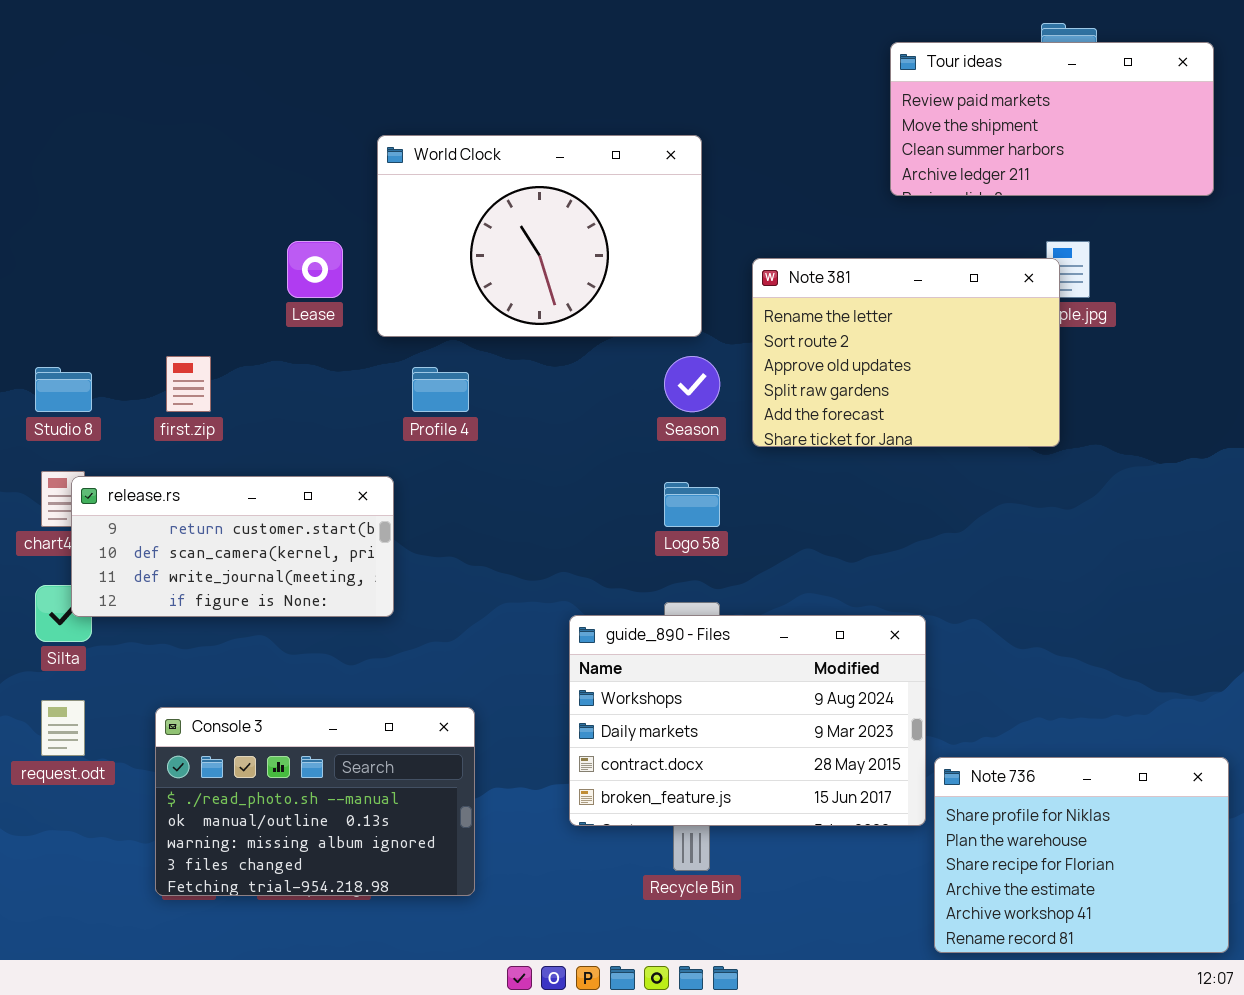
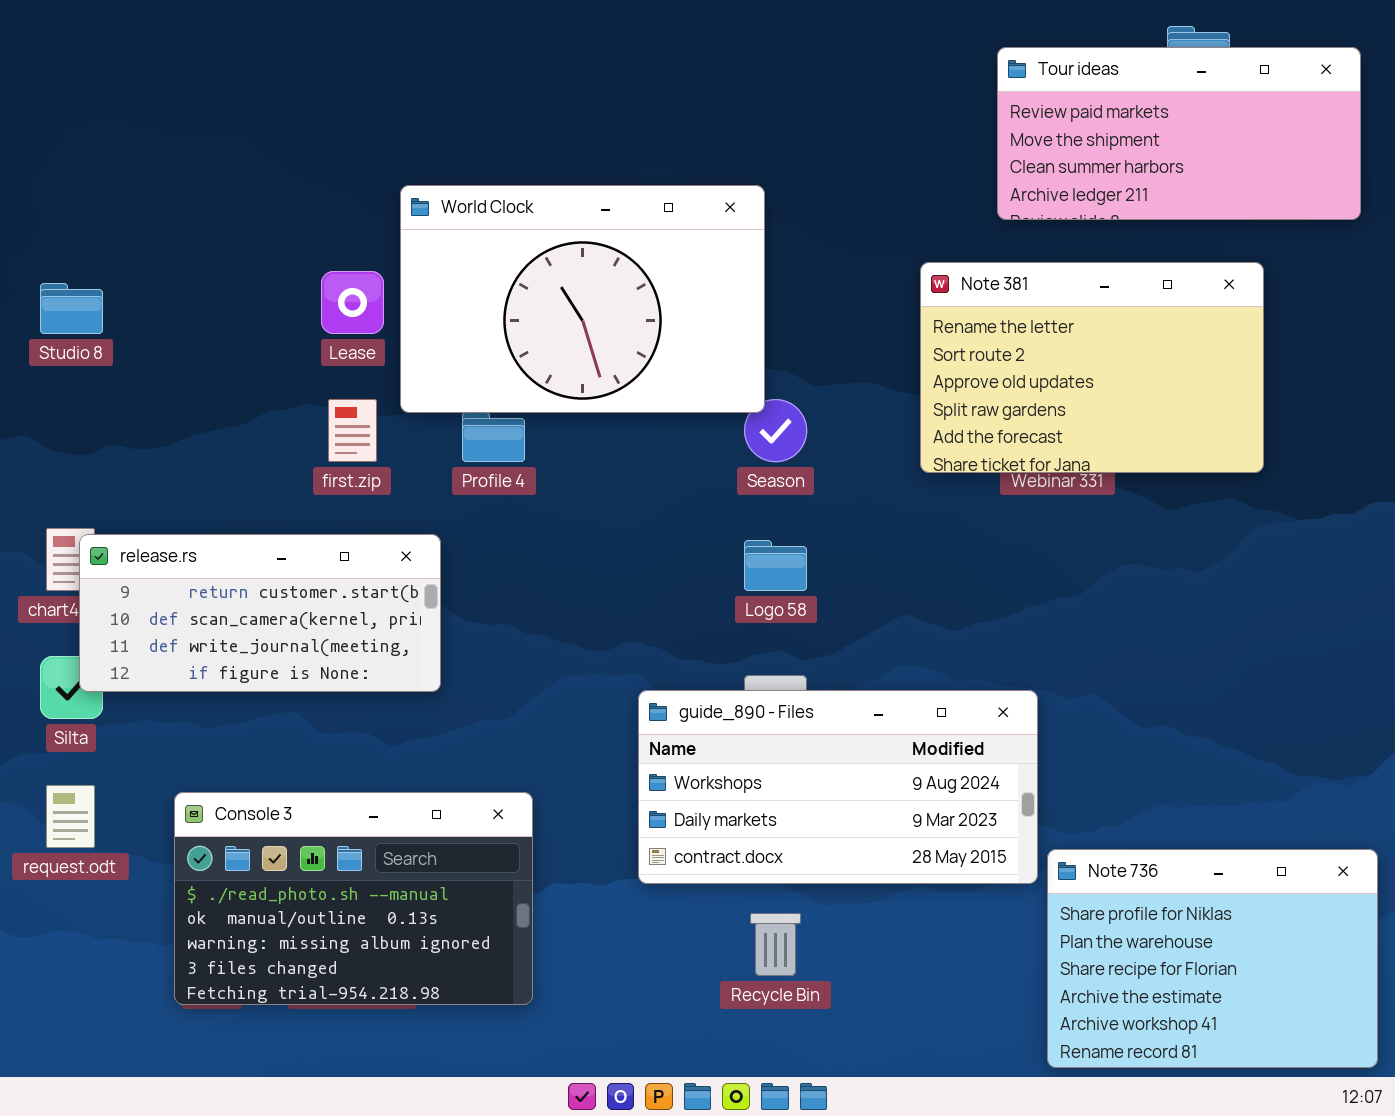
World Clock: [377,135,702,337] -> [400,185,765,413], moved
Note 381: [752,258,1060,447] -> [920,262,1264,473], moved
first.zip: [166,356,211,412] -> [328,399,377,462], moved
Studio 8: [35,367,92,412] -> [40,283,103,334], moved
guide_890 - Files: [569,615,926,826] -> [638,690,1038,884], resized

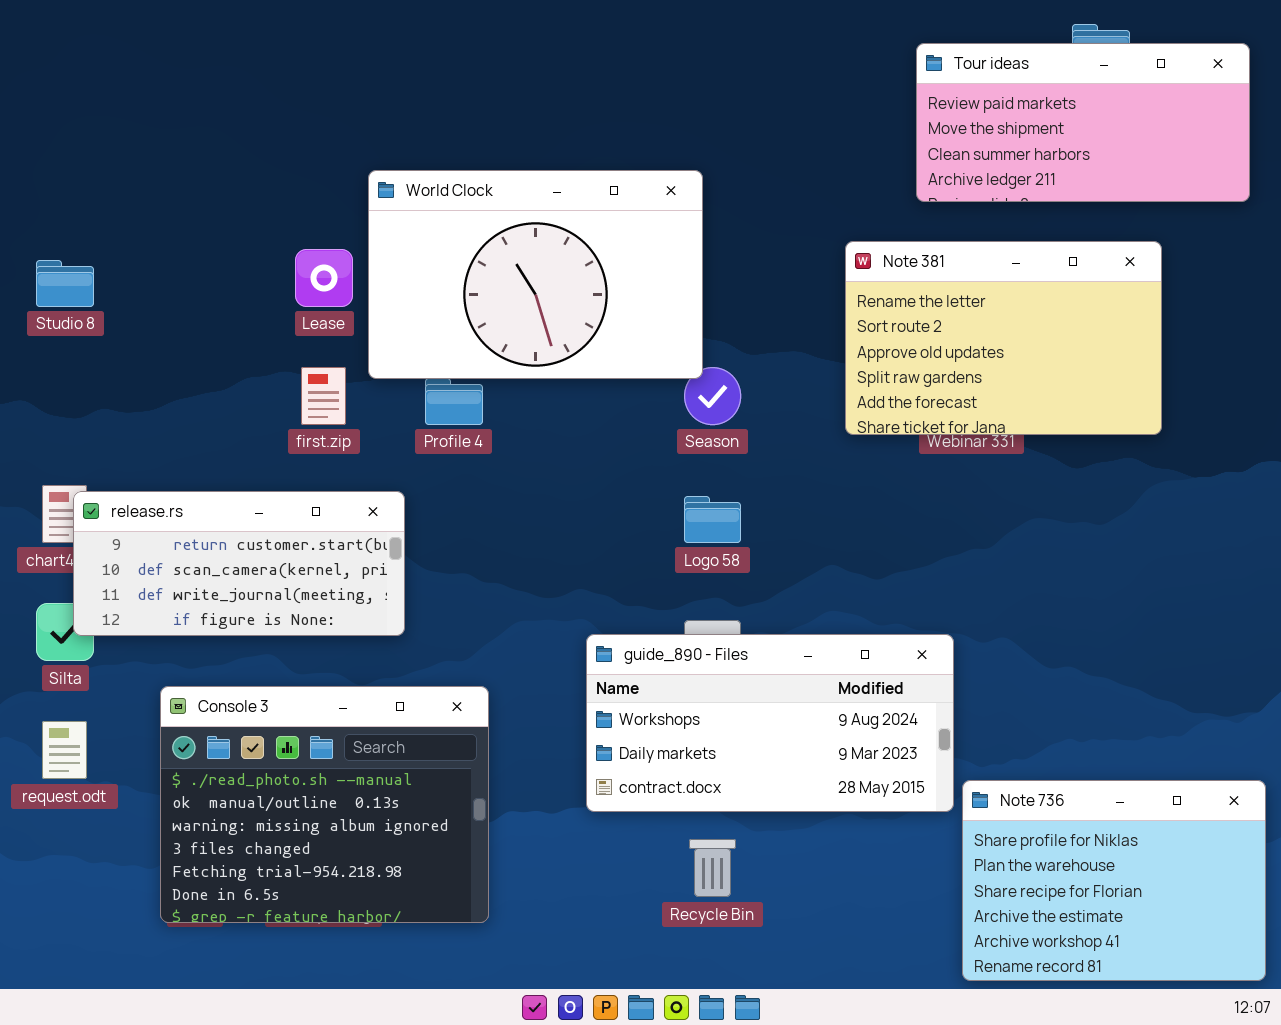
Console 3: [174,792,533,1005] -> [160,686,489,923], resized

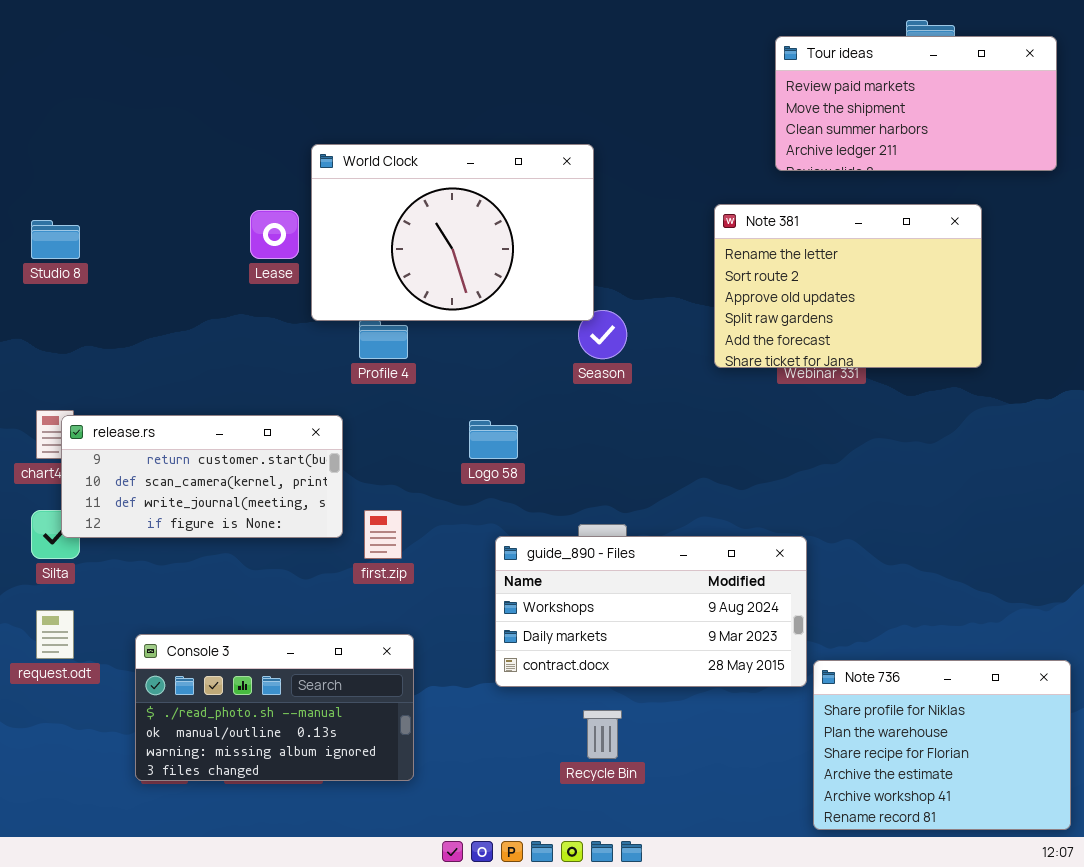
first.zip: [301,367,346,425] -> [364,510,402,559], moved
Logo 58: [684,496,741,543] -> [469,420,518,459], moved
Console 3: [160,686,489,923] -> [135,634,414,781], resized

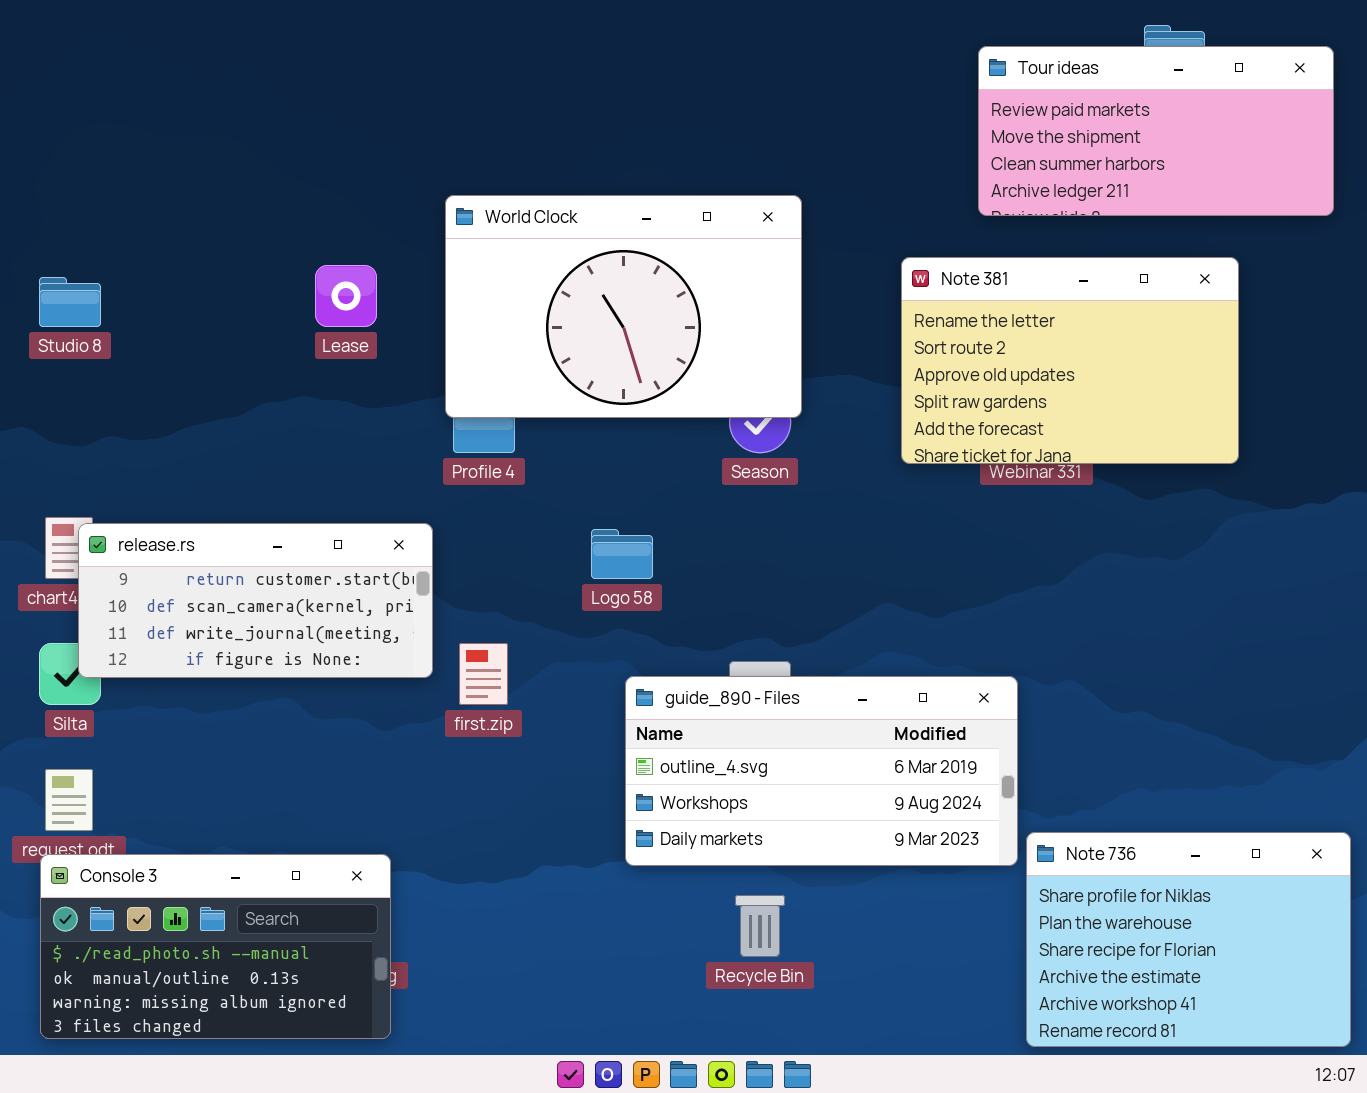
World Clock: [311,144,594,321] -> [445,195,802,418], moved
guide_890 - Files: [495,536,807,687] -> [625,676,1018,866], scrolled up 1 row
Console 3: [135,634,414,781] -> [40,854,391,1039], moved

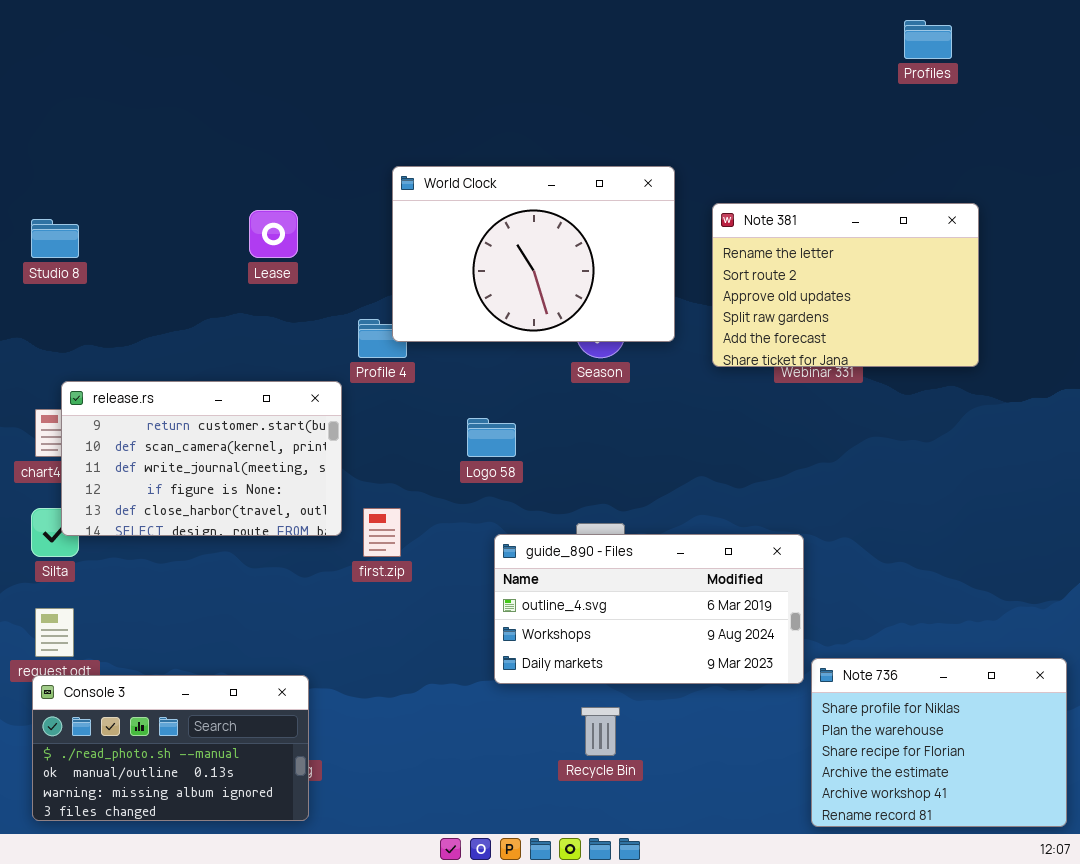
Tour ideas: [978,46,1334,216] -> none, closed
World Clock: [445,195,802,418] -> [392,166,675,342], moved
release.rs: [78,523,433,678] -> [61,381,342,536], resized

